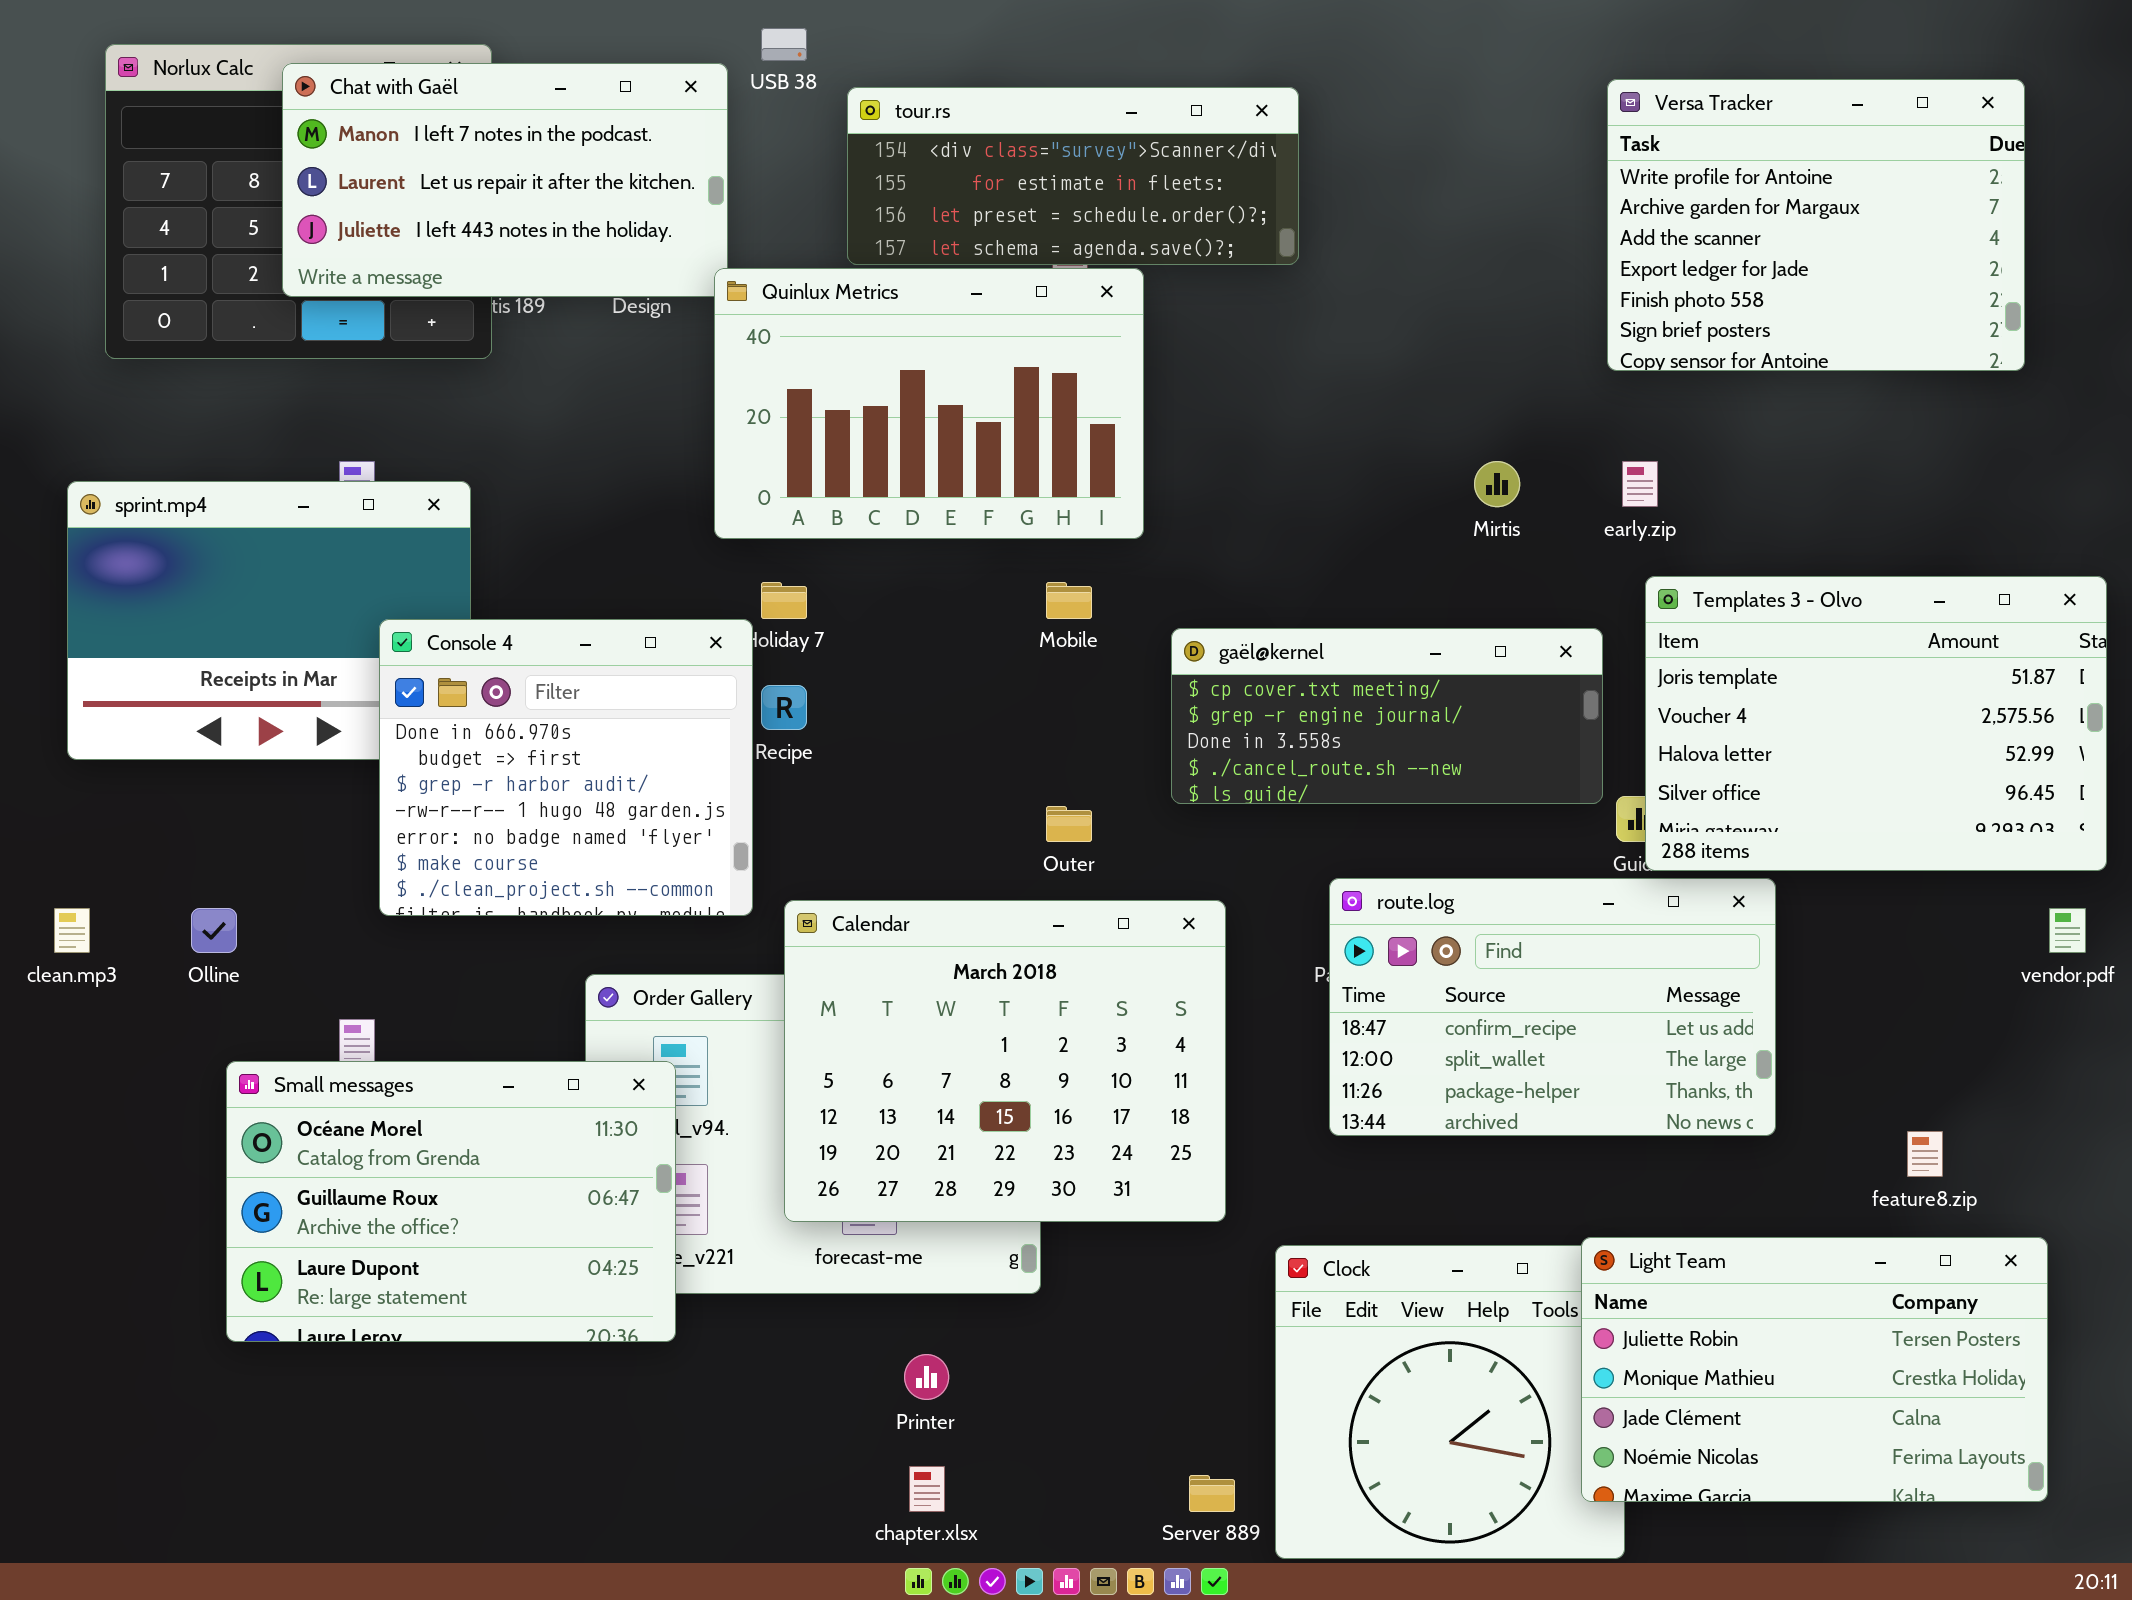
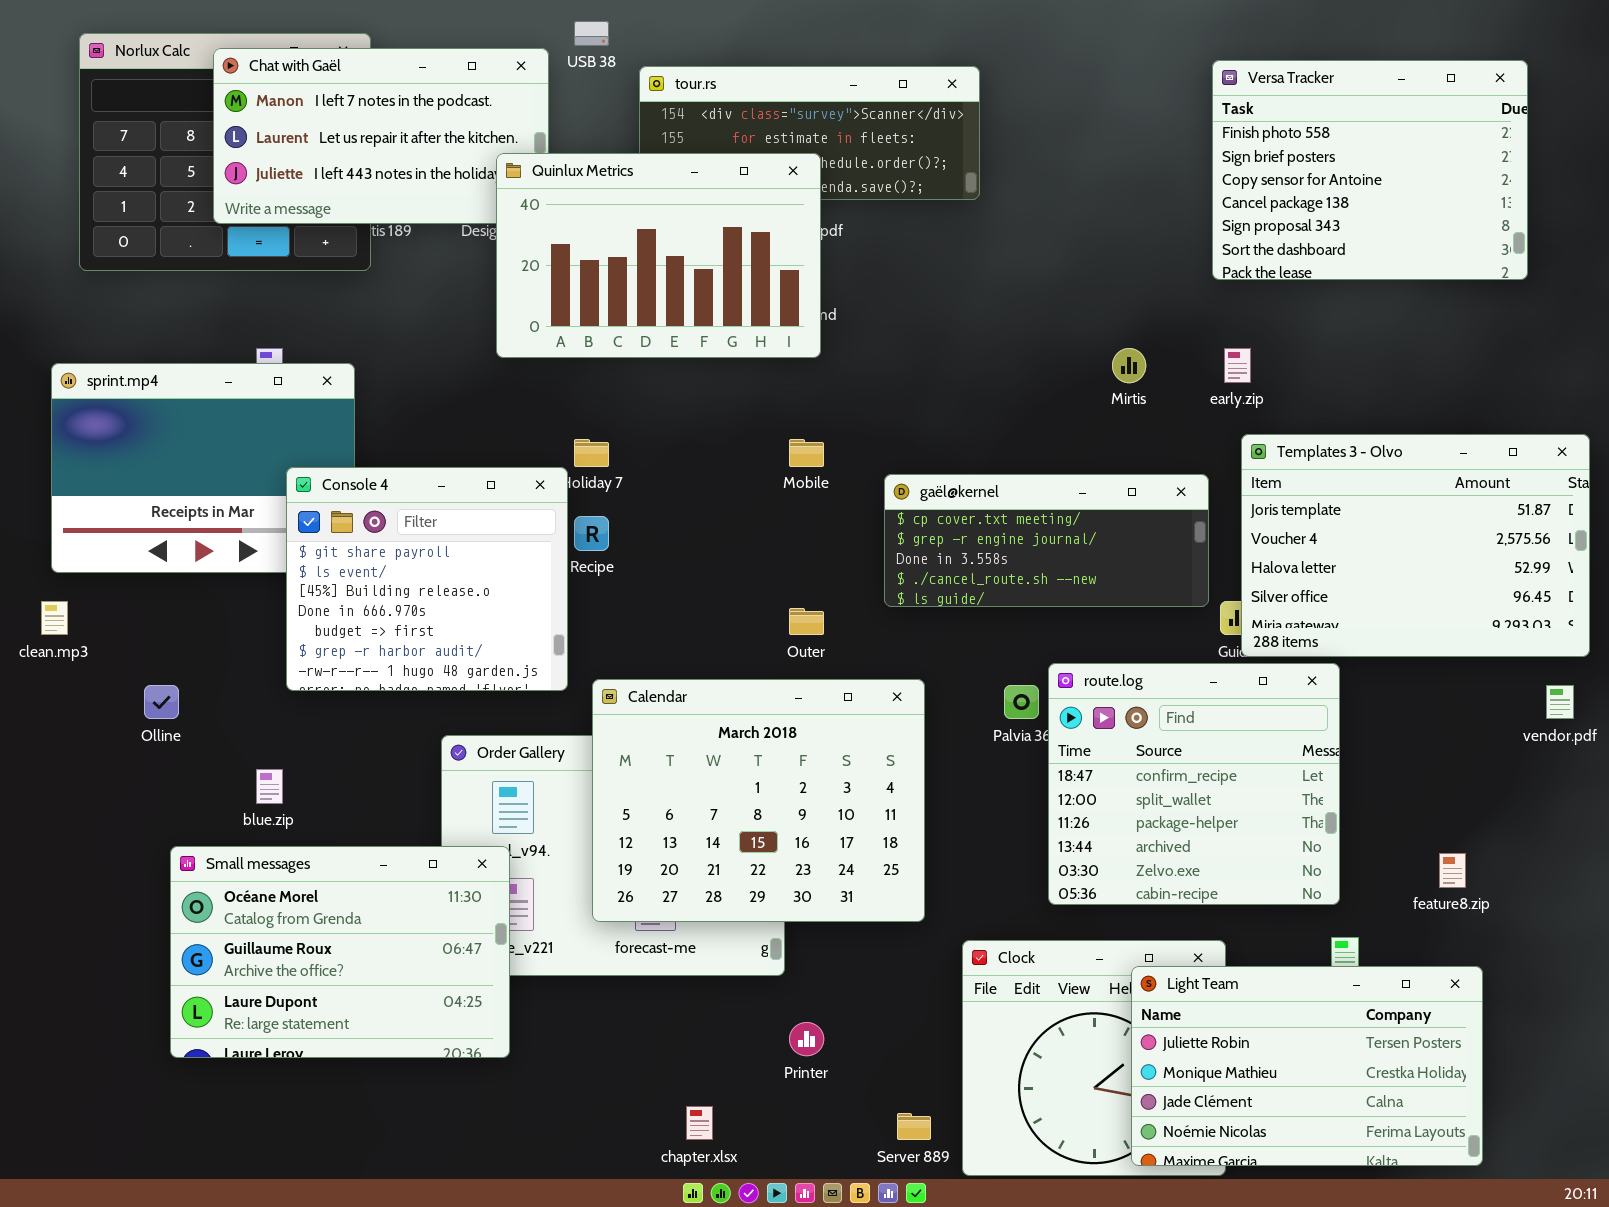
Versa Tracker: [1607,79,2025,371] -> [1212,60,1528,280], scrolled down 4 rows
Quinlux Metrics: [714,268,1144,539] -> [496,153,821,358], moved
Console 4: [379,619,753,916] -> [286,467,568,691], scrolled up 3 rows
route.log: [1329,878,1776,1136] -> [1048,663,1340,905], resized
clean.mp3: [54,908,90,953] -> [41,601,68,635], moved
Small messages: [226,1061,676,1342] -> [170,846,510,1058], moved
Light Team: [1581,1237,2048,1502] -> [1131,966,1483,1166], moved
Printer: [904,1354,949,1400] -> [789,1022,824,1056], moved

